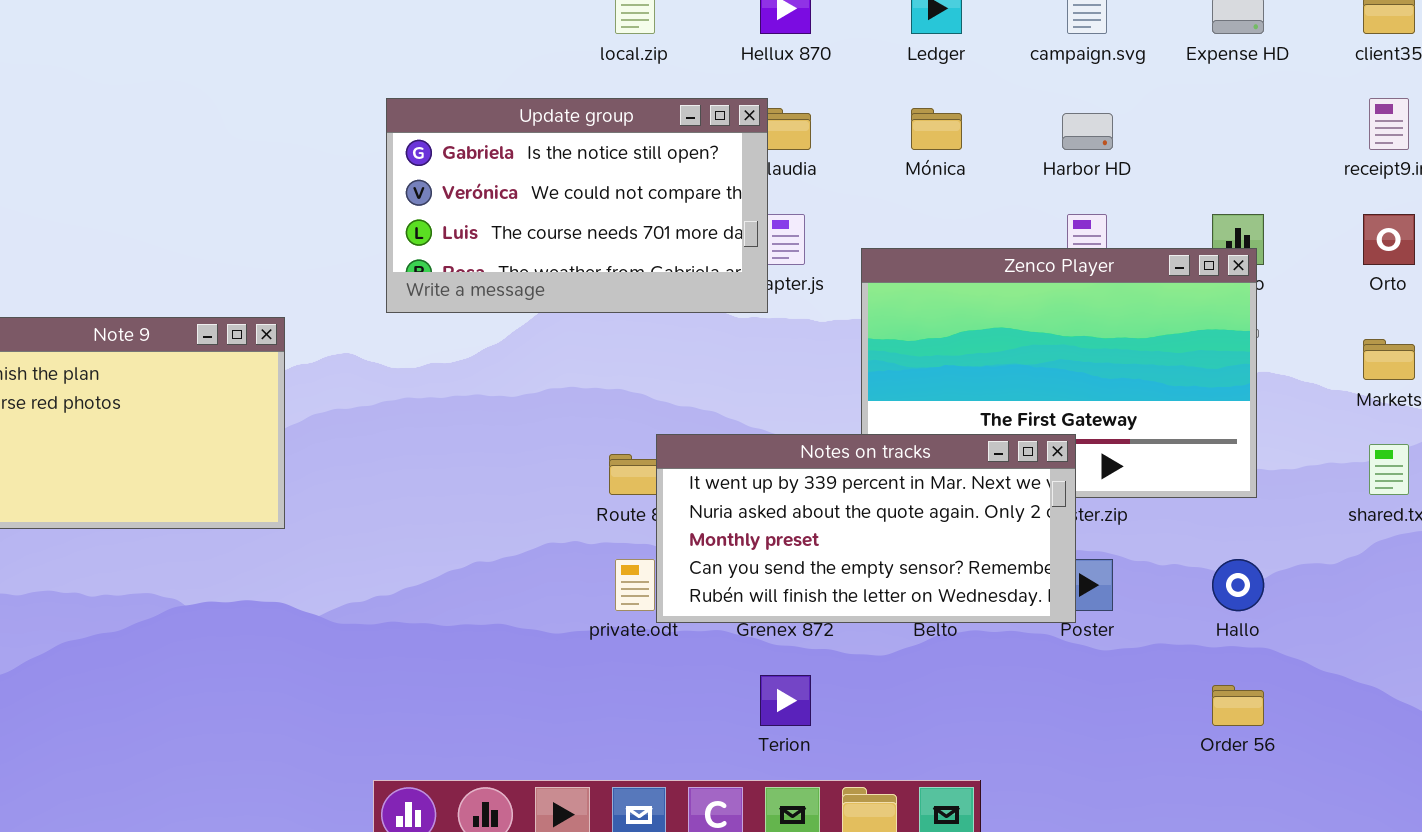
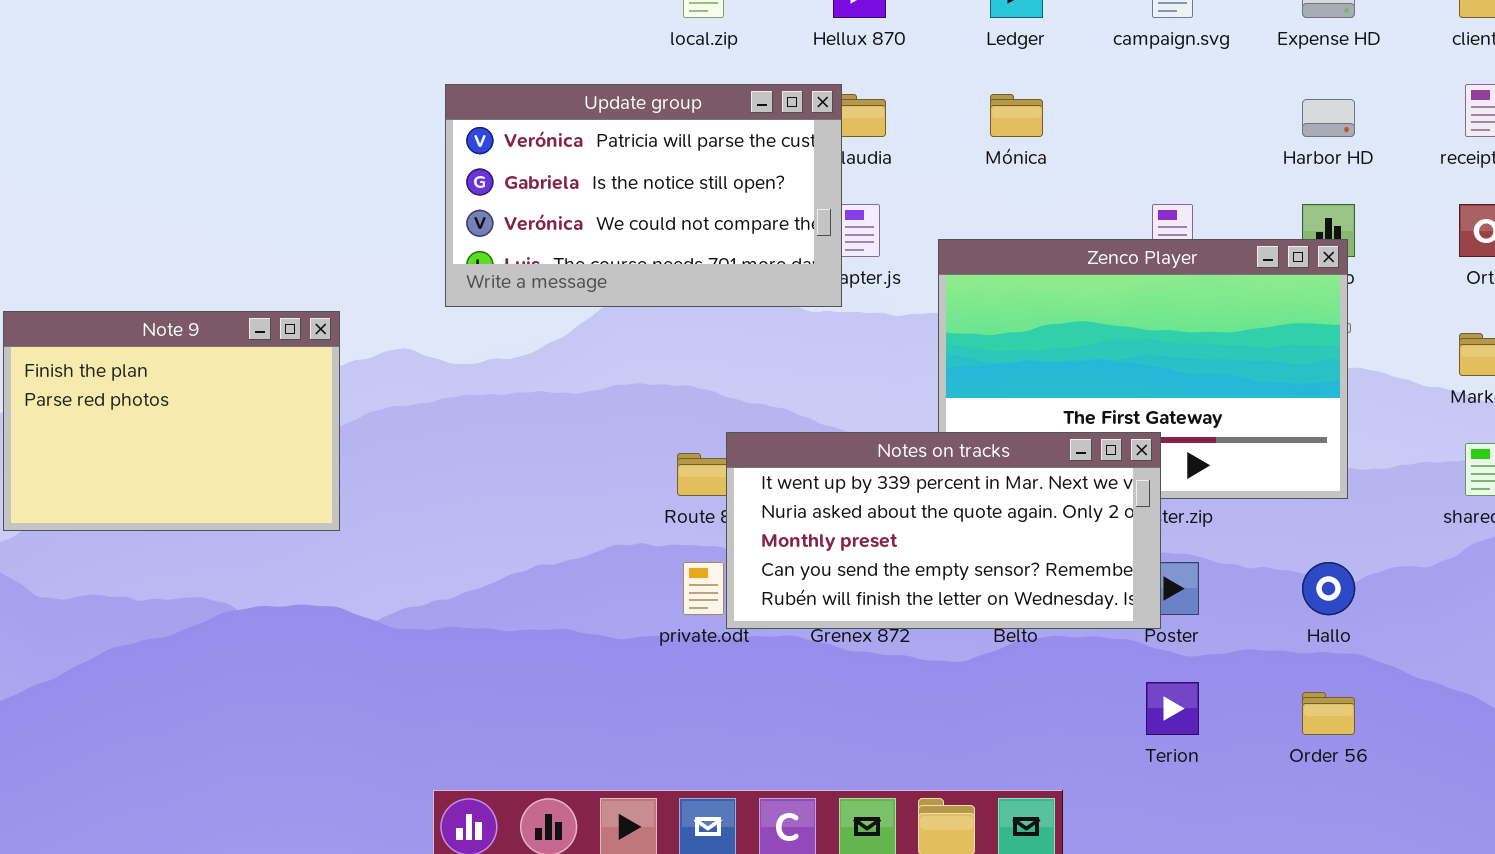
Update group: [386,98,768,313] -> [445,84,842,307], scrolled up 1 row
Harbor HD: [1062,113,1113,150] -> [1302,99,1355,137], moved
Terion: [760,675,811,726] -> [1146,682,1199,735], moved

